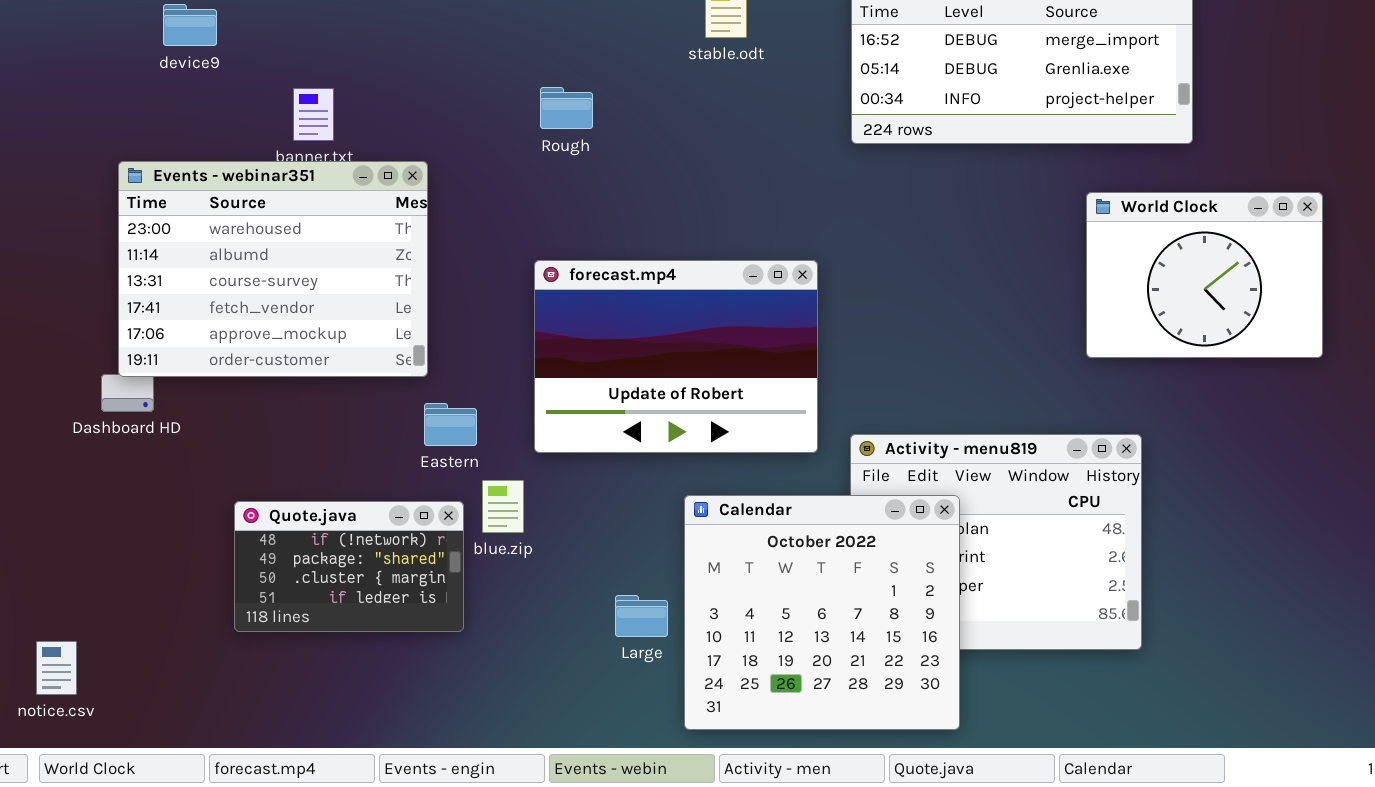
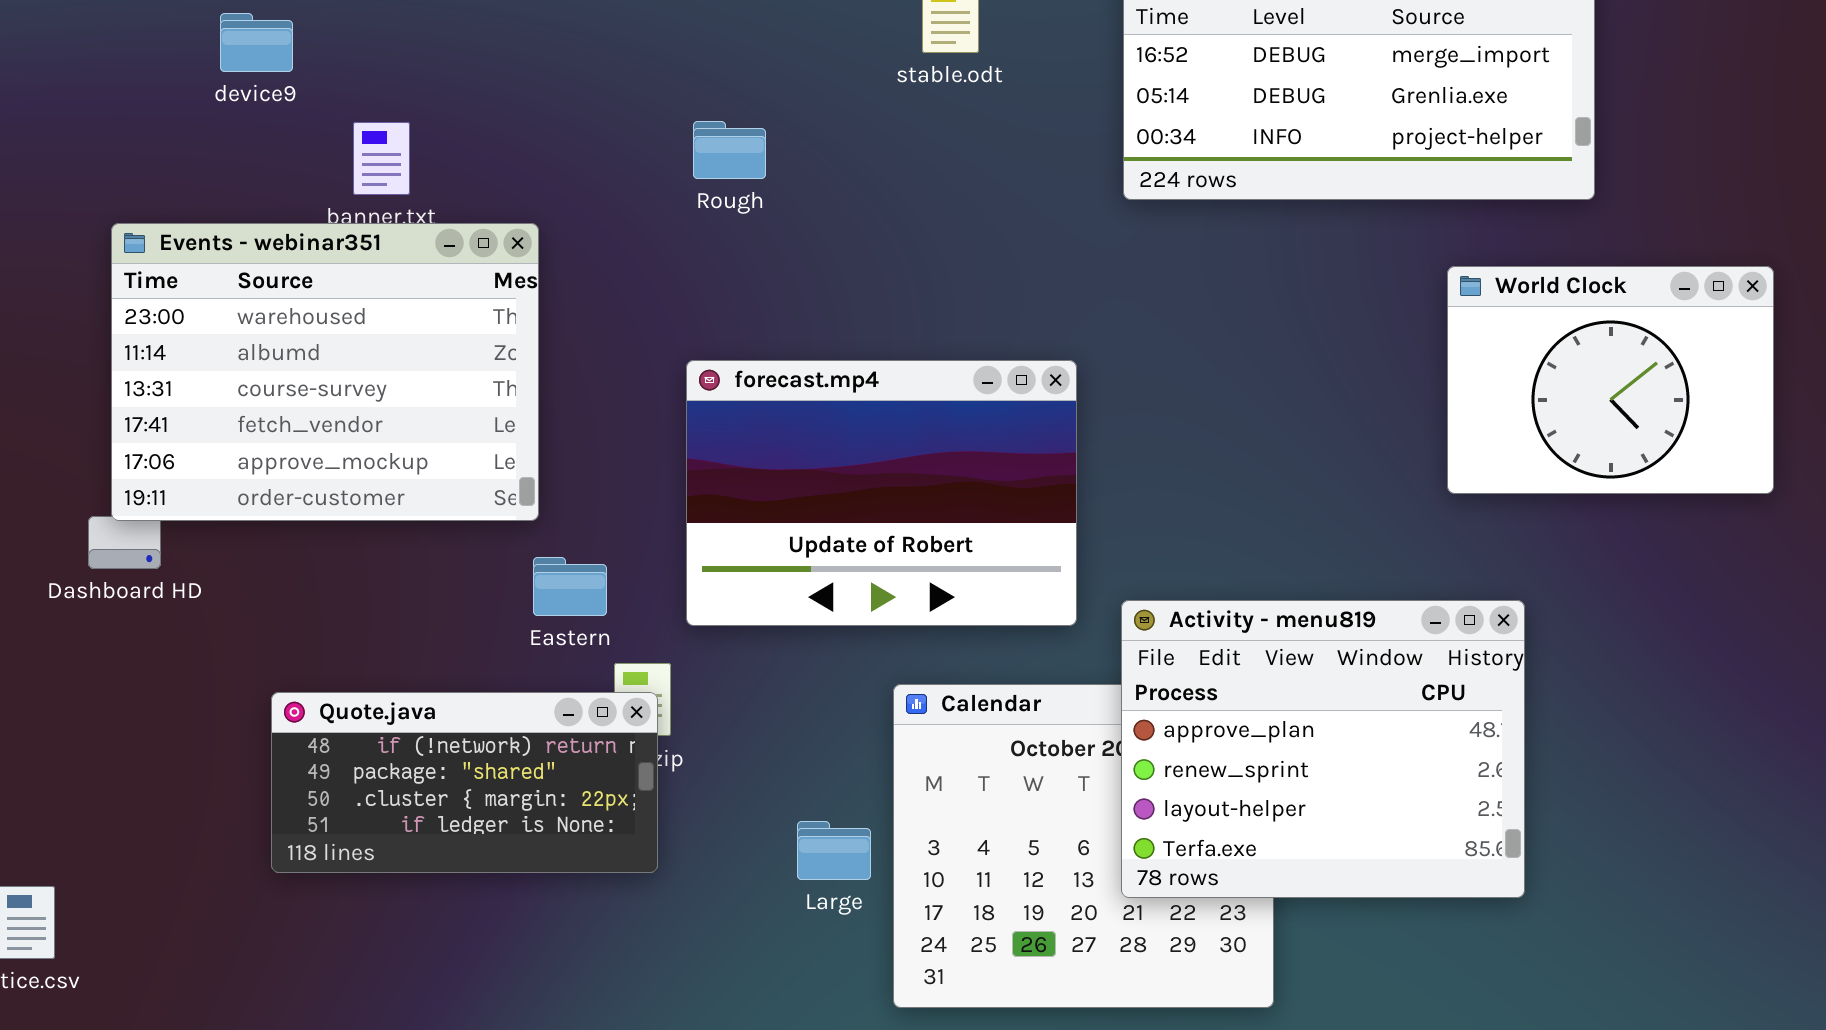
device9: [163,4,217,46] -> [220,13,293,72], moved
Activity - menu819: [850,434,1142,650] -> [1121,600,1525,898], raised
Quote.java: [234,501,464,632] -> [271,692,658,873], resized

